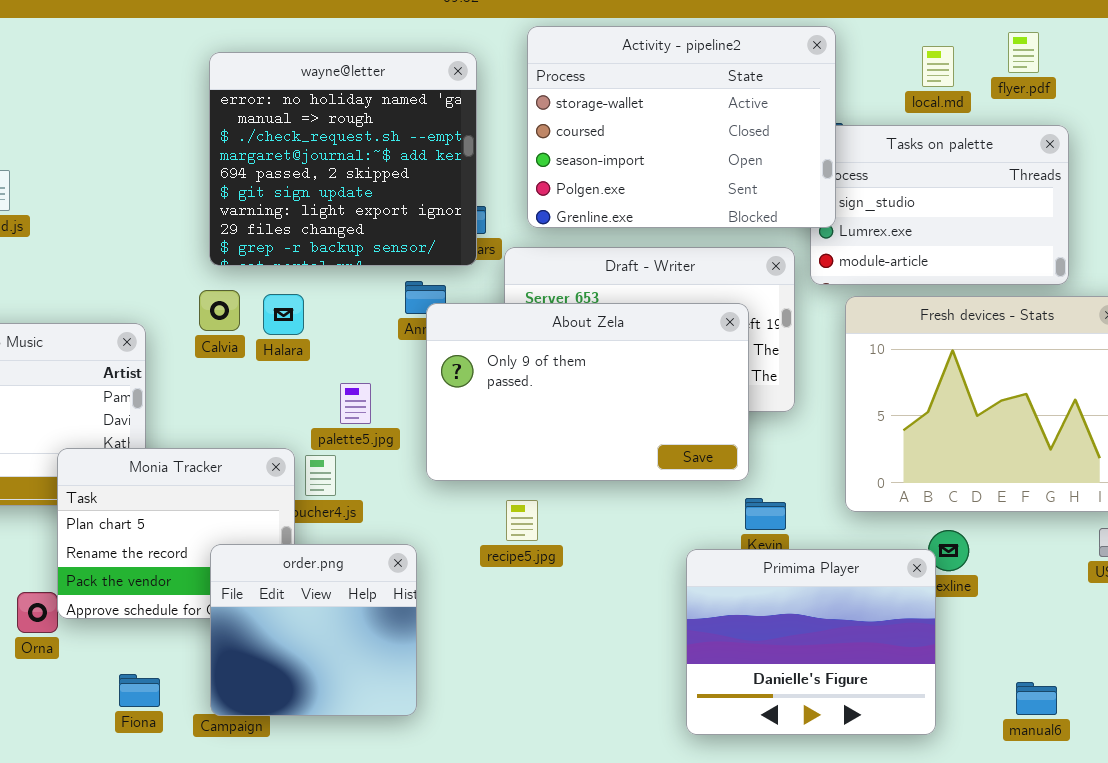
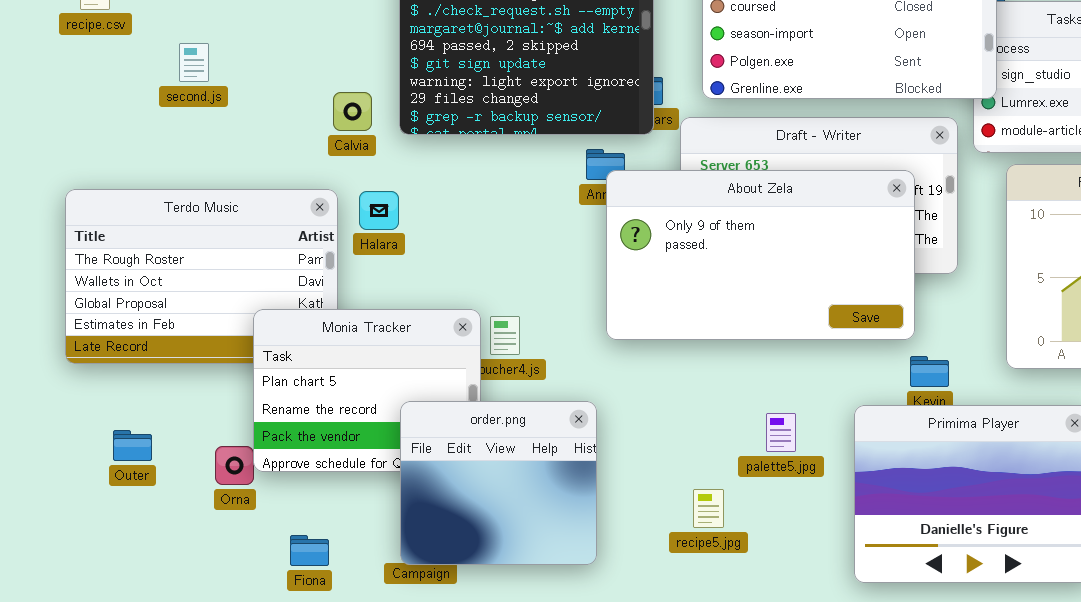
Calvia: [199,290,240,331] -> [333,92,372,131], moved
Halara: [263,294,304,335] -> [359,191,399,230], moved
palette5.jpg: [340,383,371,424] -> [766,413,796,452], moved
recipe5.jpg: [506,500,538,541] -> [693,489,724,528], moved
Fiona: [119,674,160,707] -> [290,535,329,566], moved

